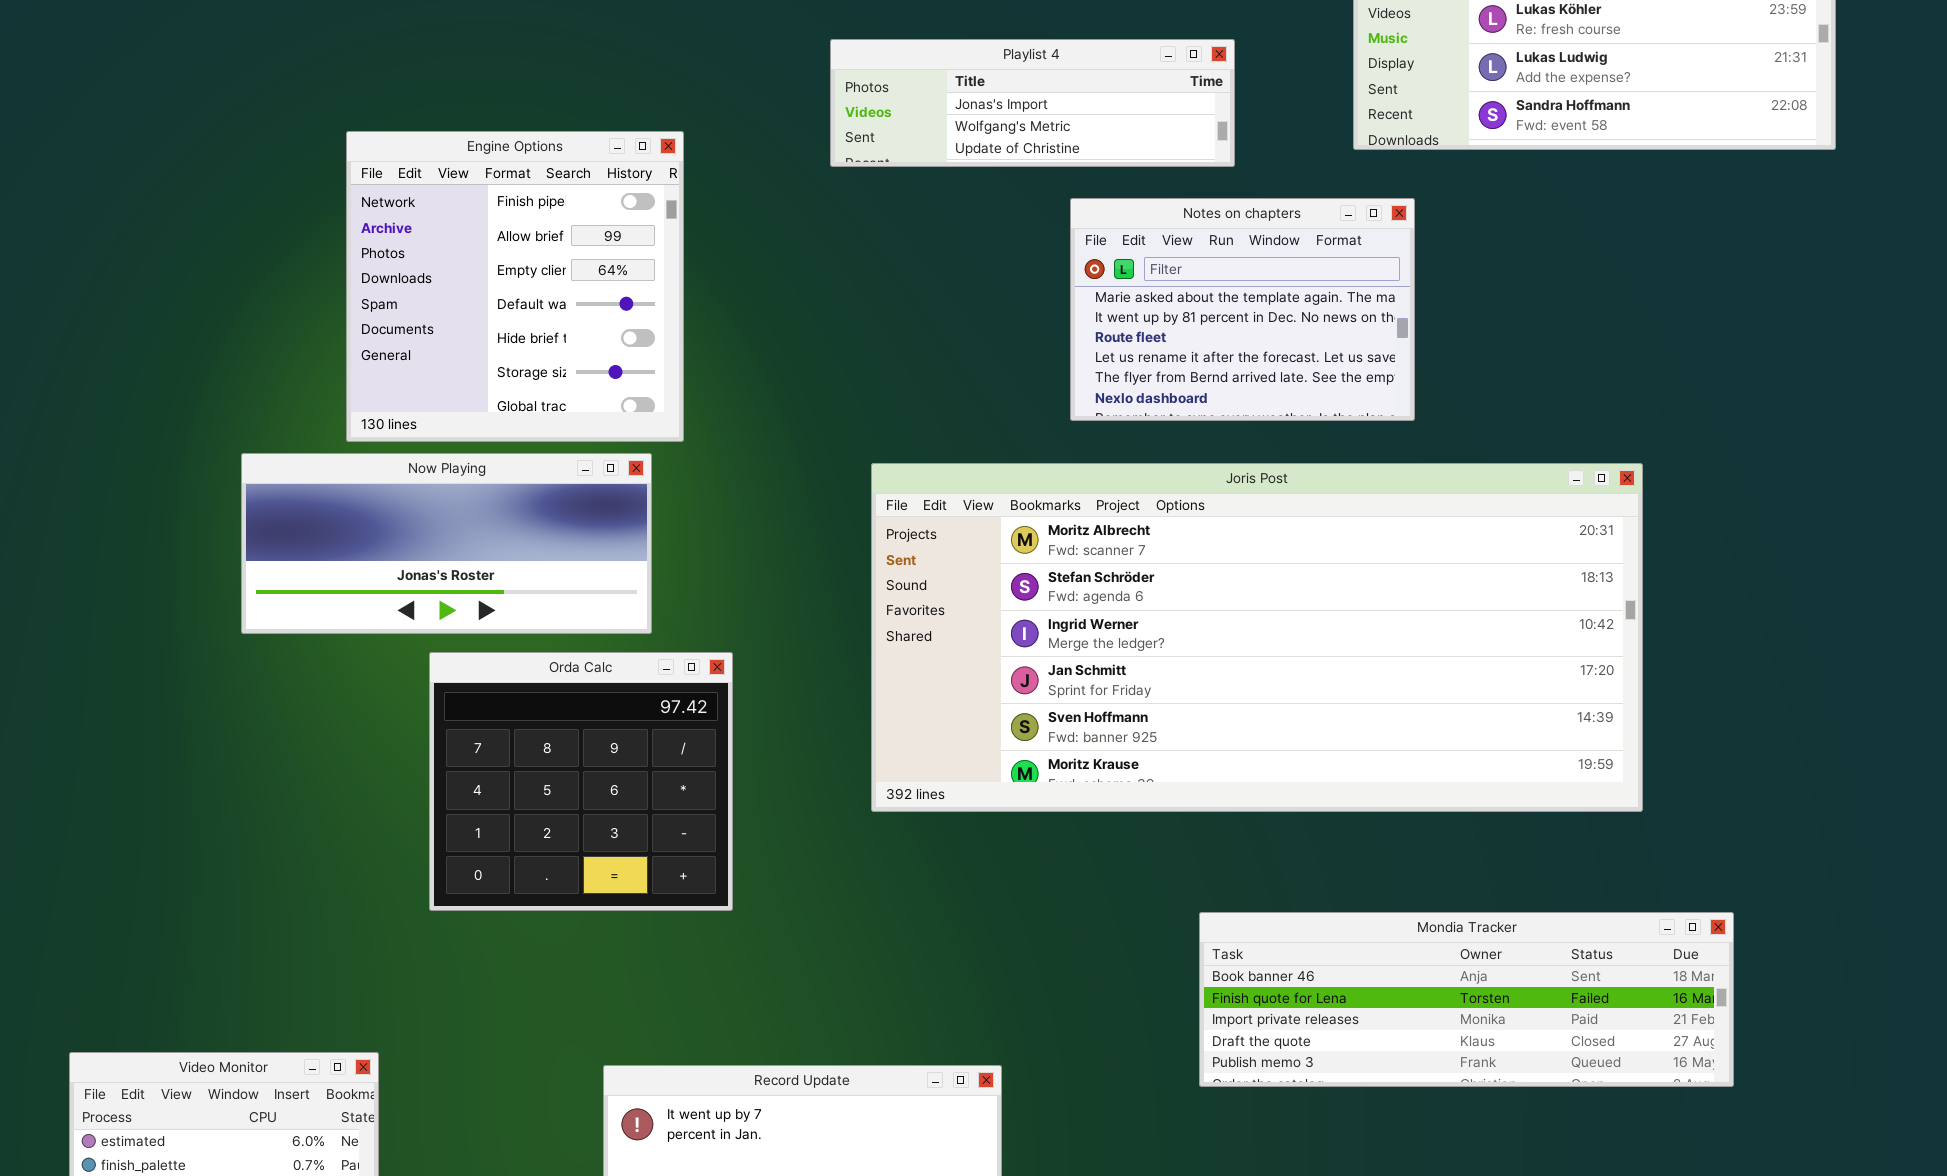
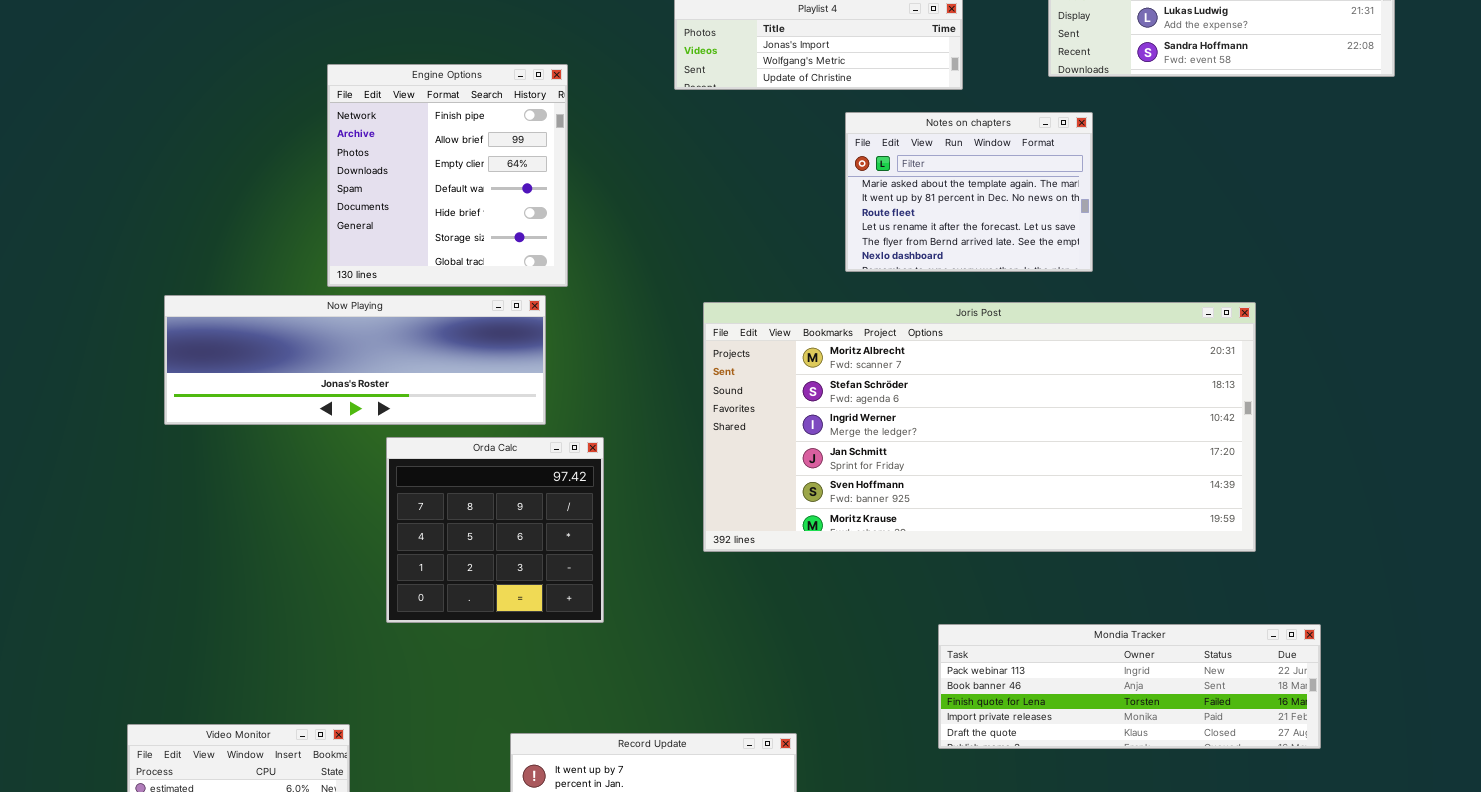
Now Playing: [241,453,652,634] -> [164,295,546,425], resized
Mondia Tracker: [1199,912,1734,1087] -> [938,624,1321,749], scrolled up 1 row

